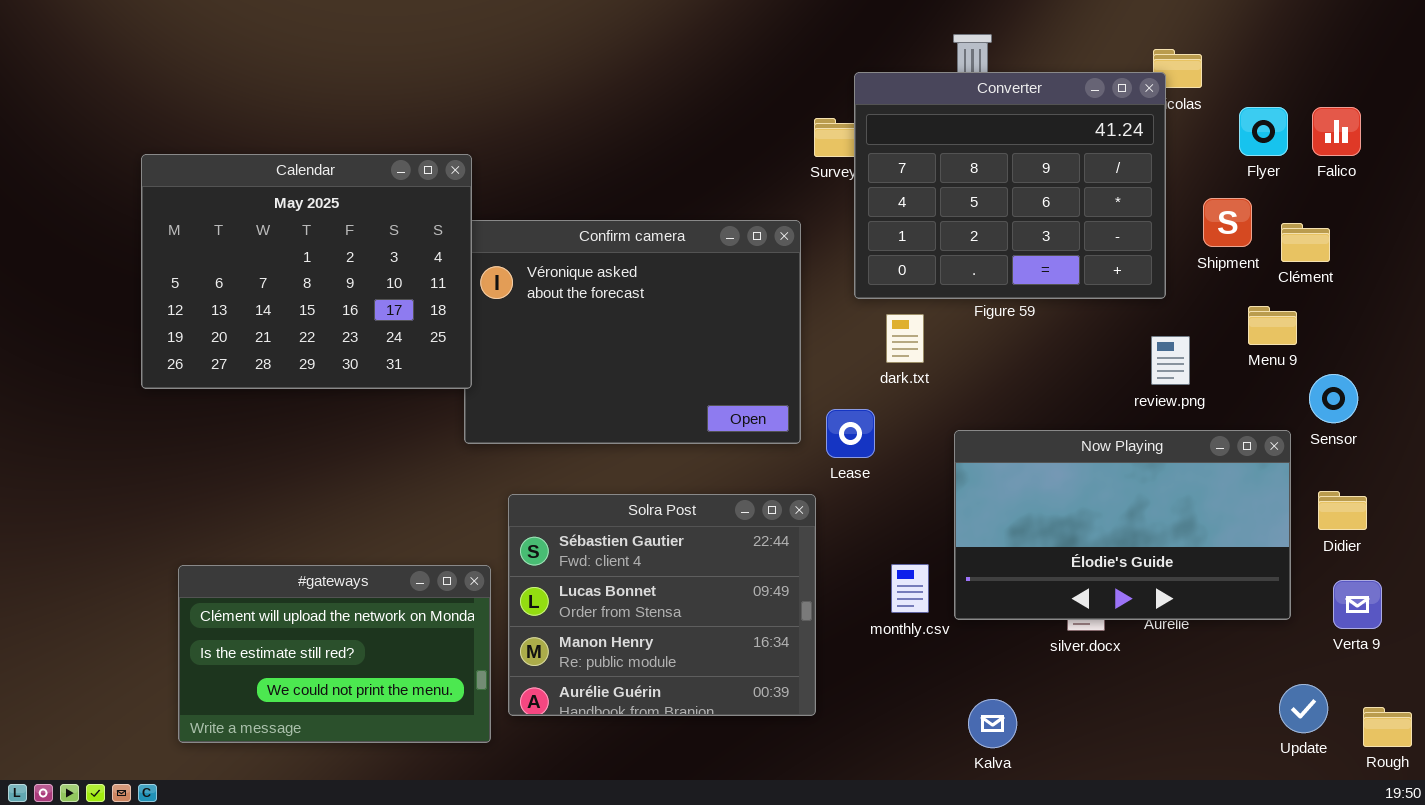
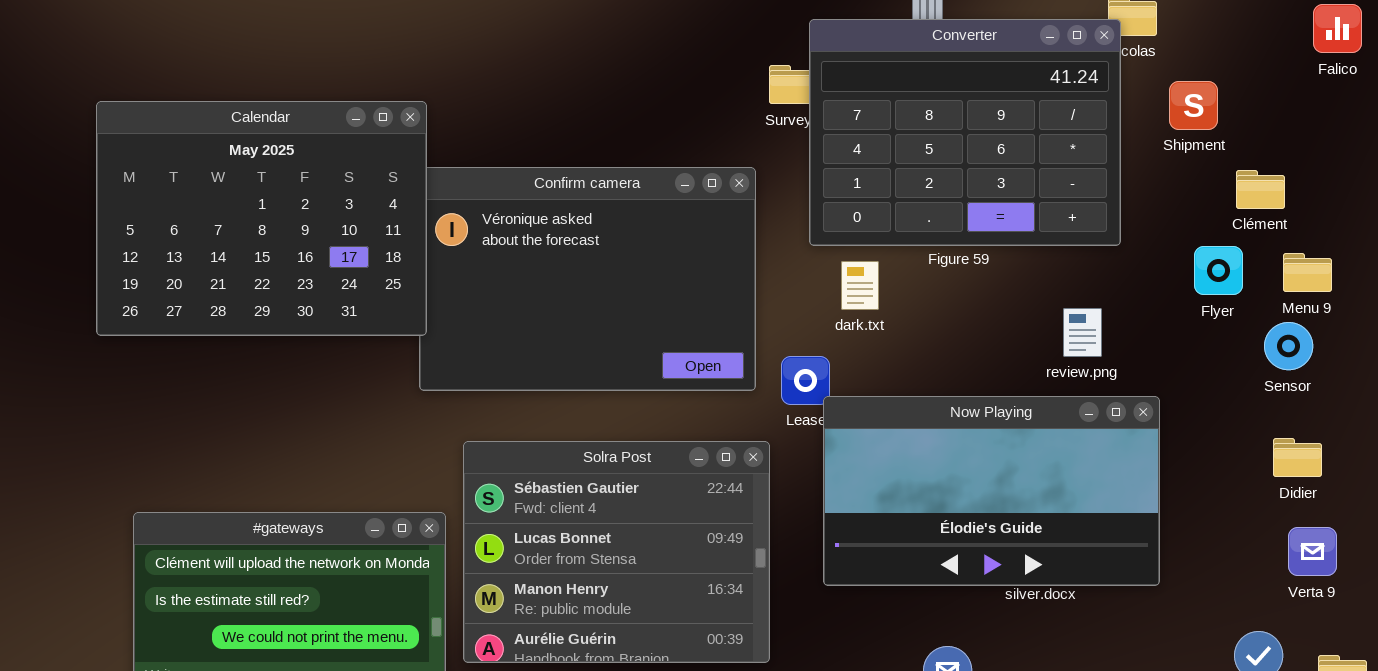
Flyer: [1239,107,1288,156] -> [1194,246,1243,295], moved
Falico: [1312,107,1361,156] -> [1313,4,1362,53], moved
Shipment: [1203,198,1252,247] -> [1169,81,1218,130], moved
Menu 9: [1248,306,1297,345] -> [1283,253,1332,292], moved
review.png: [1151,336,1190,385] -> [1063,308,1102,357], moved
Now Playing: [954,430,1291,620] -> [823,396,1160,586], moved

